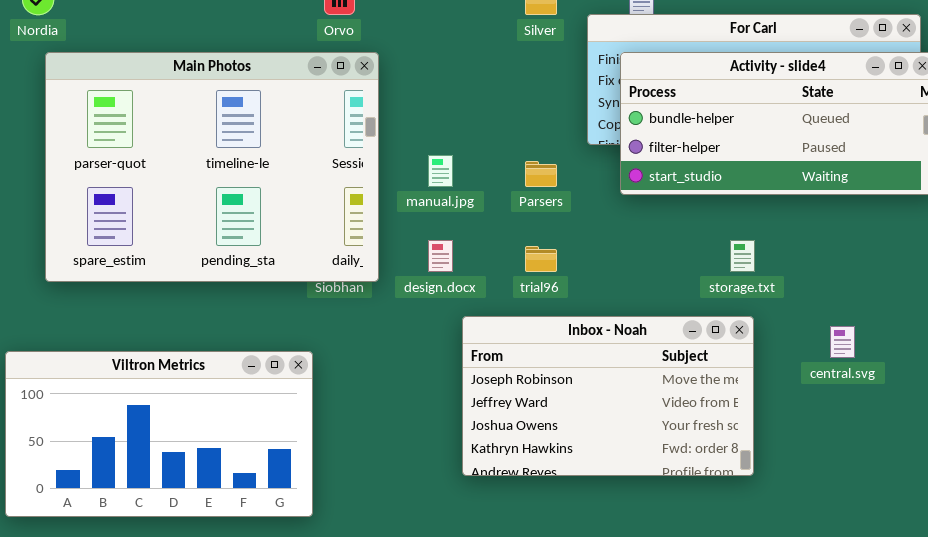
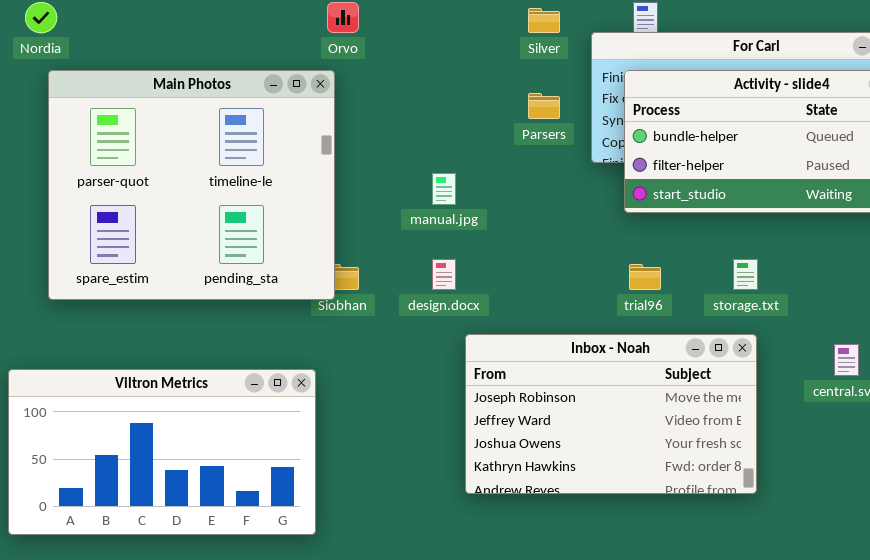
Main Photos: [45,52,379,282] -> [48,70,335,300], resized
Parsers: [525,161,557,187] -> [528,93,560,119], moved
trial96: [525,246,557,272] -> [629,264,661,290], moved

